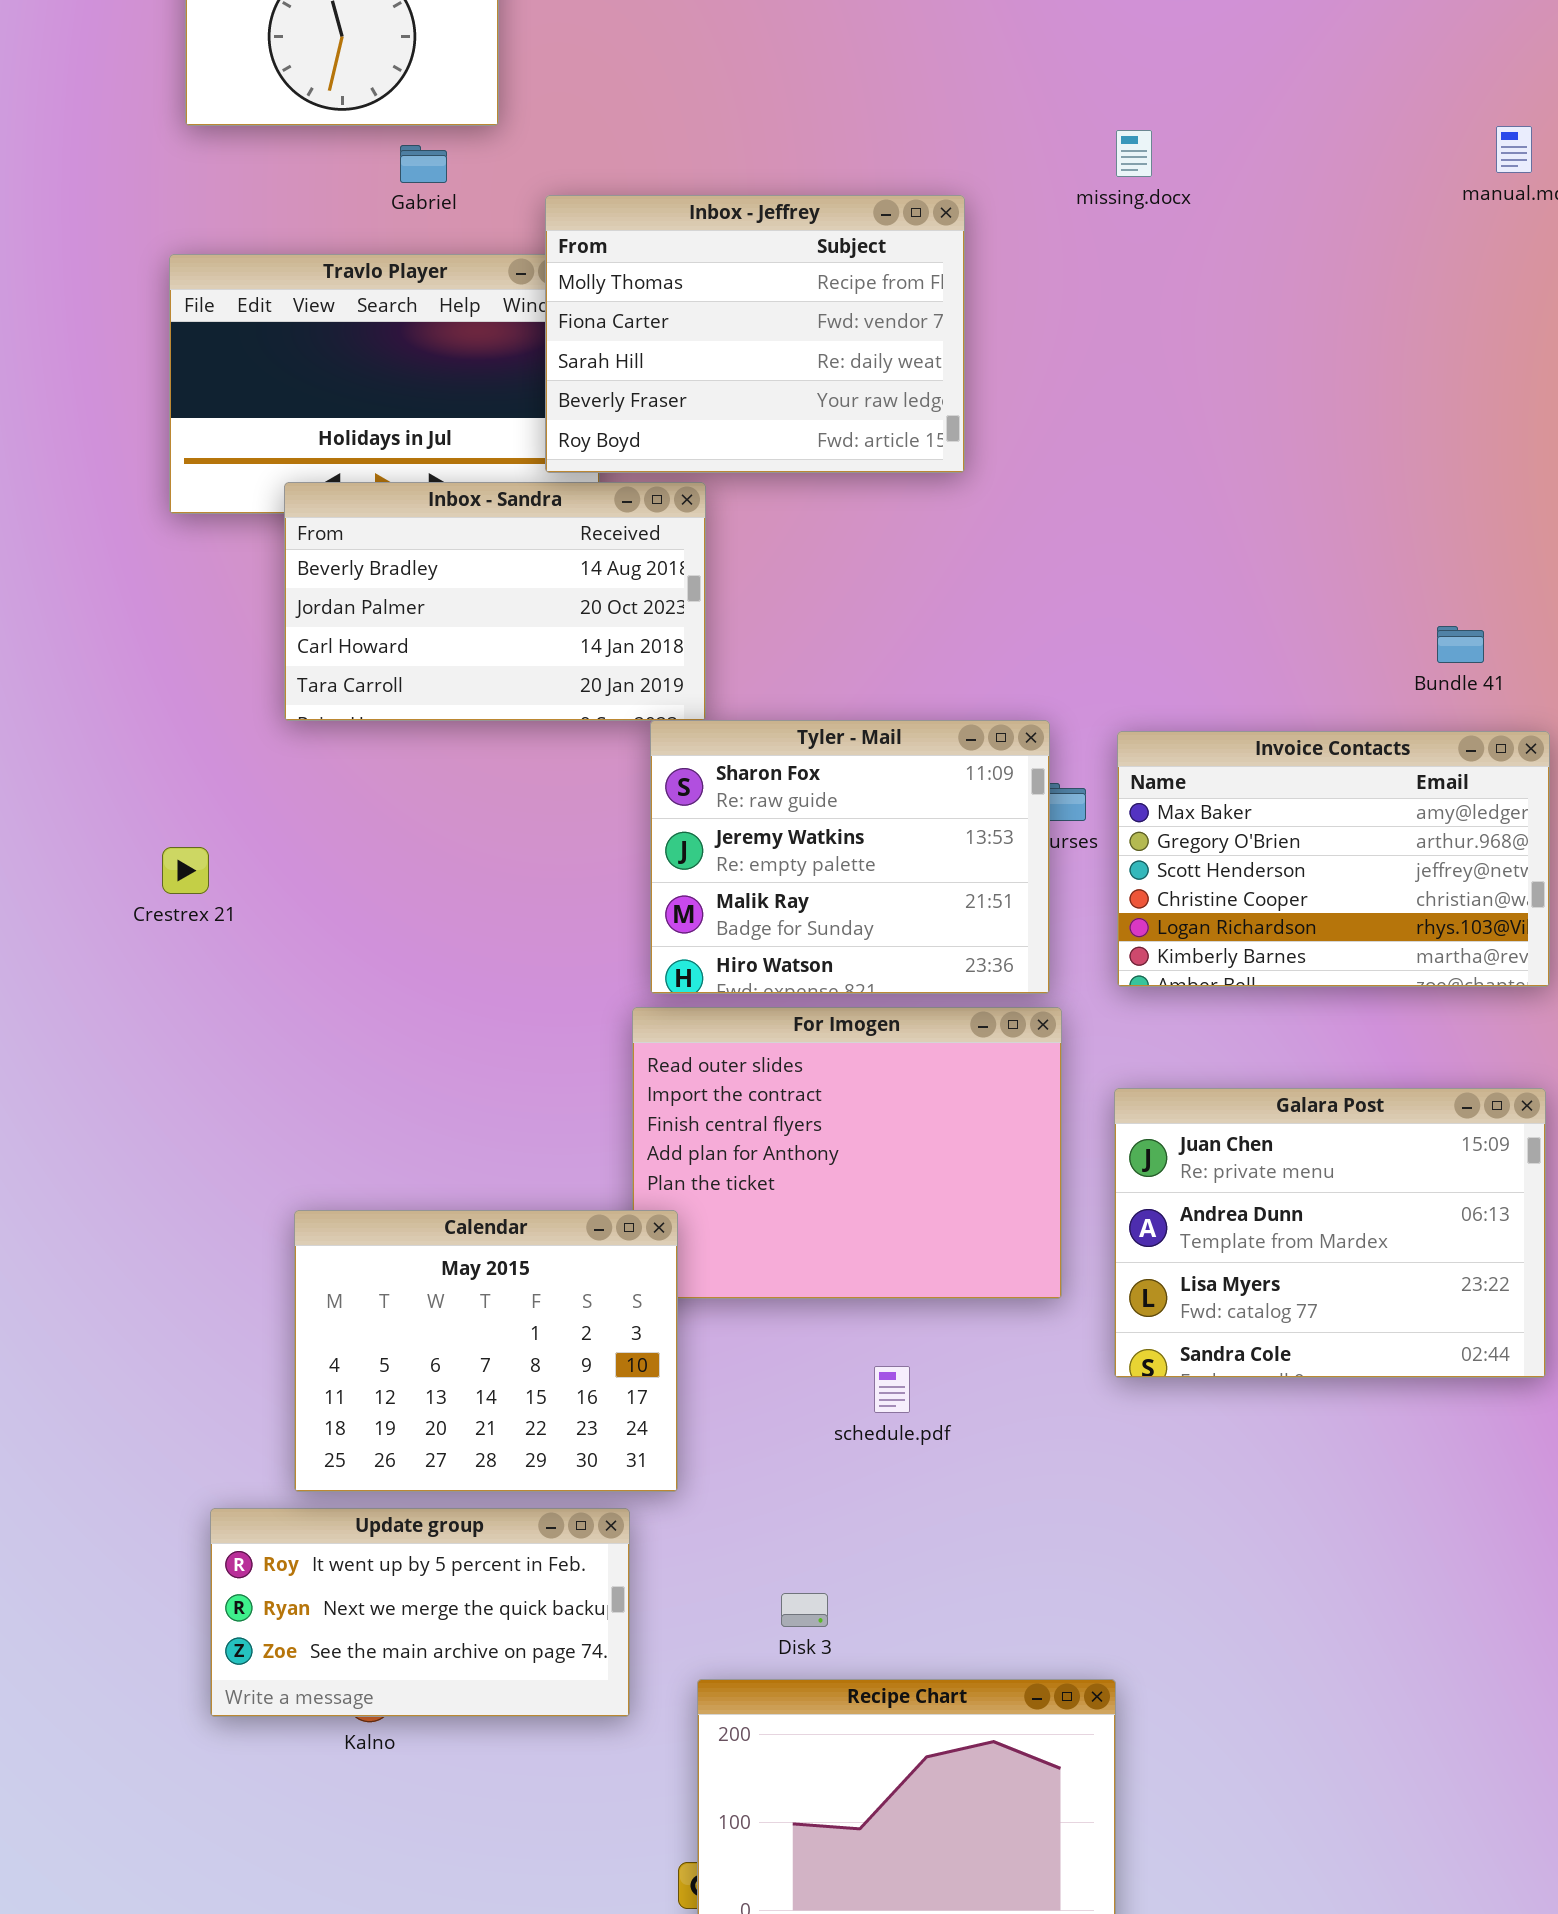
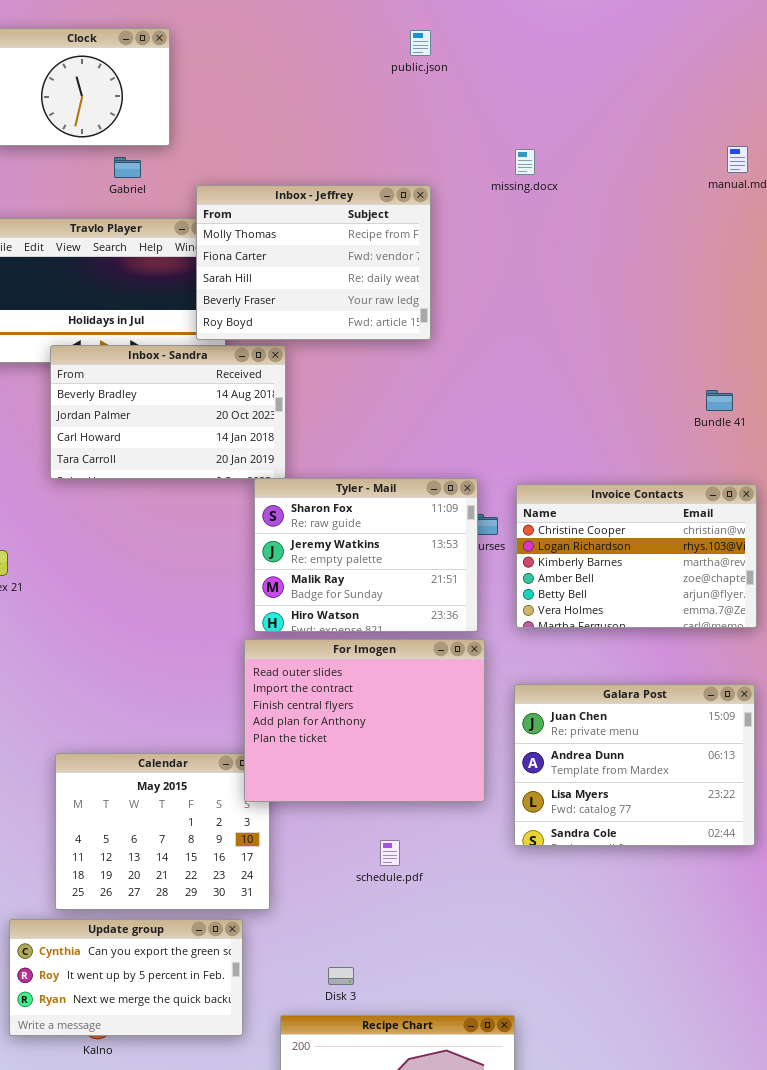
Bundle 41: [1437,626,1484,663] -> [706,390,733,411], moved
Invoice Contacts: [1117,731,1550,987] -> [516,484,757,628], scrolled down 3 rows
For Imogen: [632,1007,1062,1299] -> [244,639,485,802], raised
Update group: [210,1508,630,1717] -> [9,919,243,1036], scrolled up 1 row

